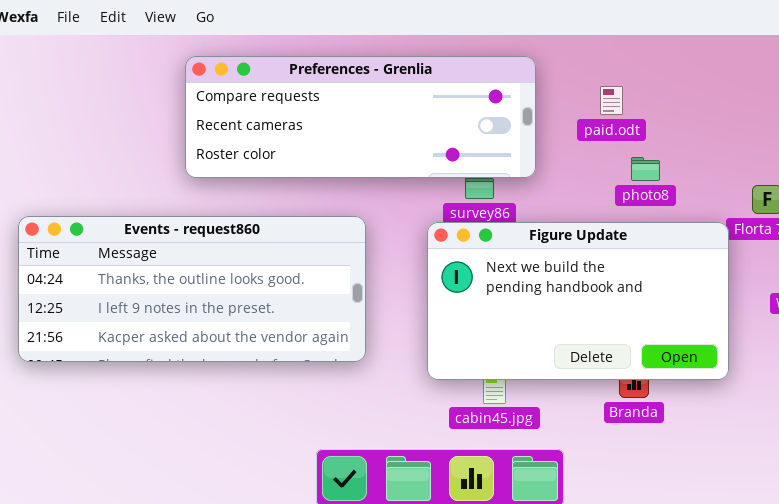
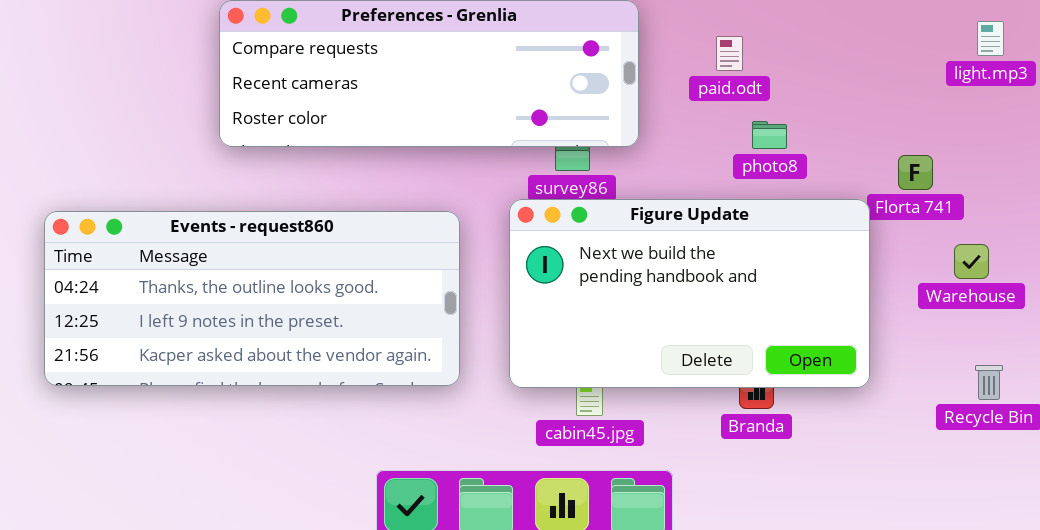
Events - request860: [18,216,366,362] -> [44,211,460,386], moved

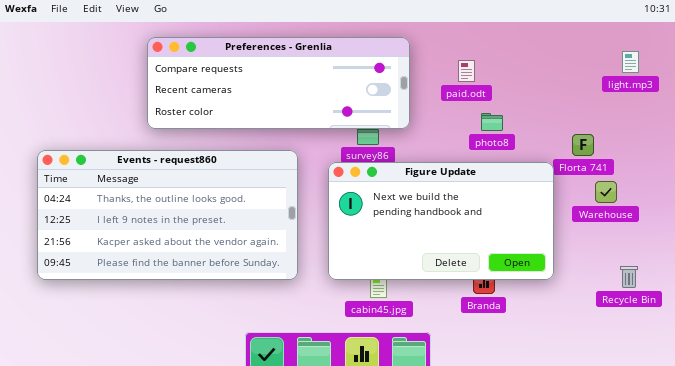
Events - request860: [44,211,460,386] -> [37,150,298,280], resized
Warehouse: [954,244,989,279] -> [595,181,617,203], moved

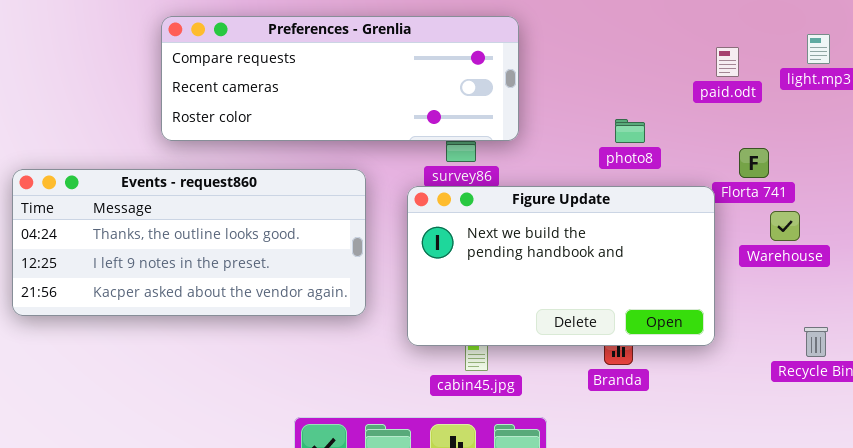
paid.odt: [458,60,475,82] -> [716,47,739,77], moved
Events - request860: [37,150,298,280] -> [12,169,366,316], resized

